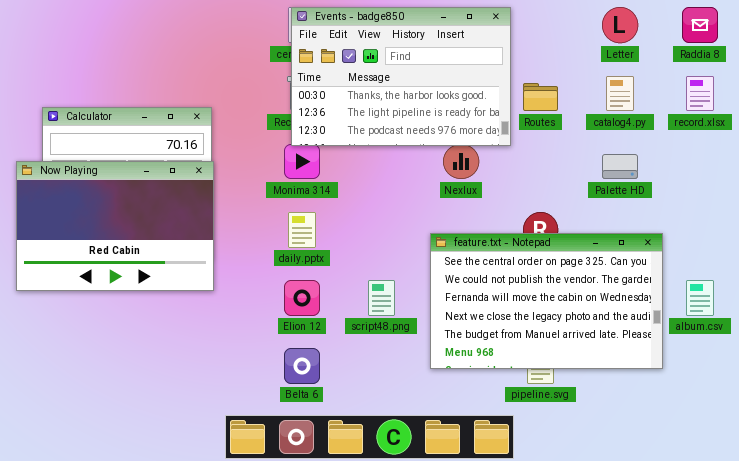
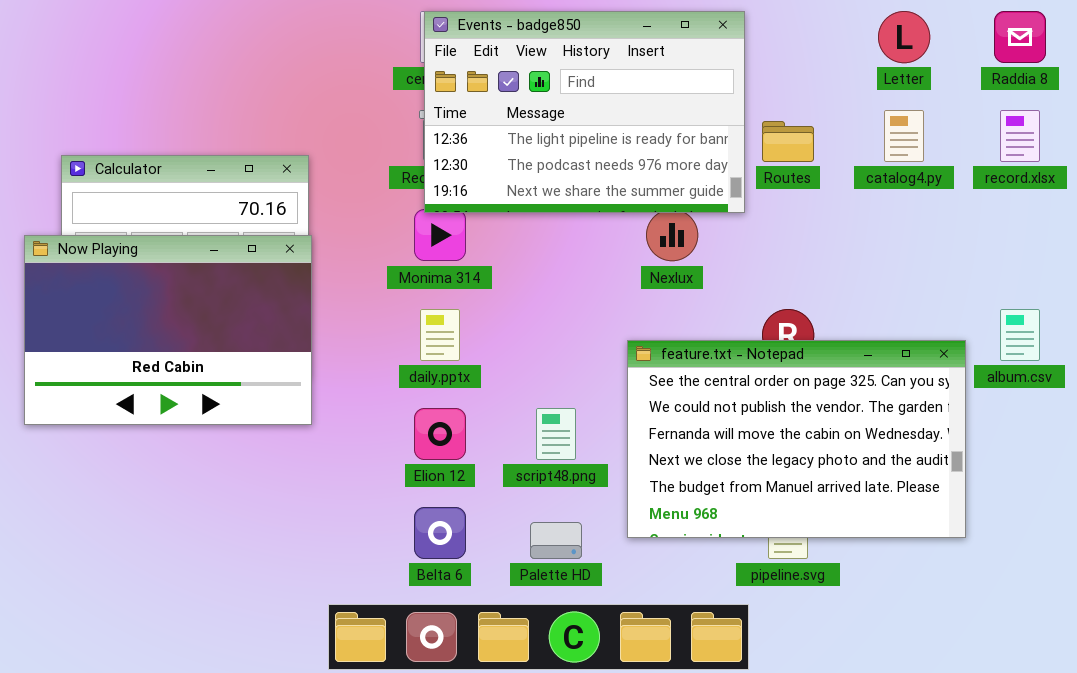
Events - badge850: [291,7,511,146] -> [424,11,745,213], scrolled down 1 row
Palette HD: [602,154,638,179] -> [530,522,582,559], moved
album.csv: [686,280,714,316] -> [1000,309,1040,361], moved

